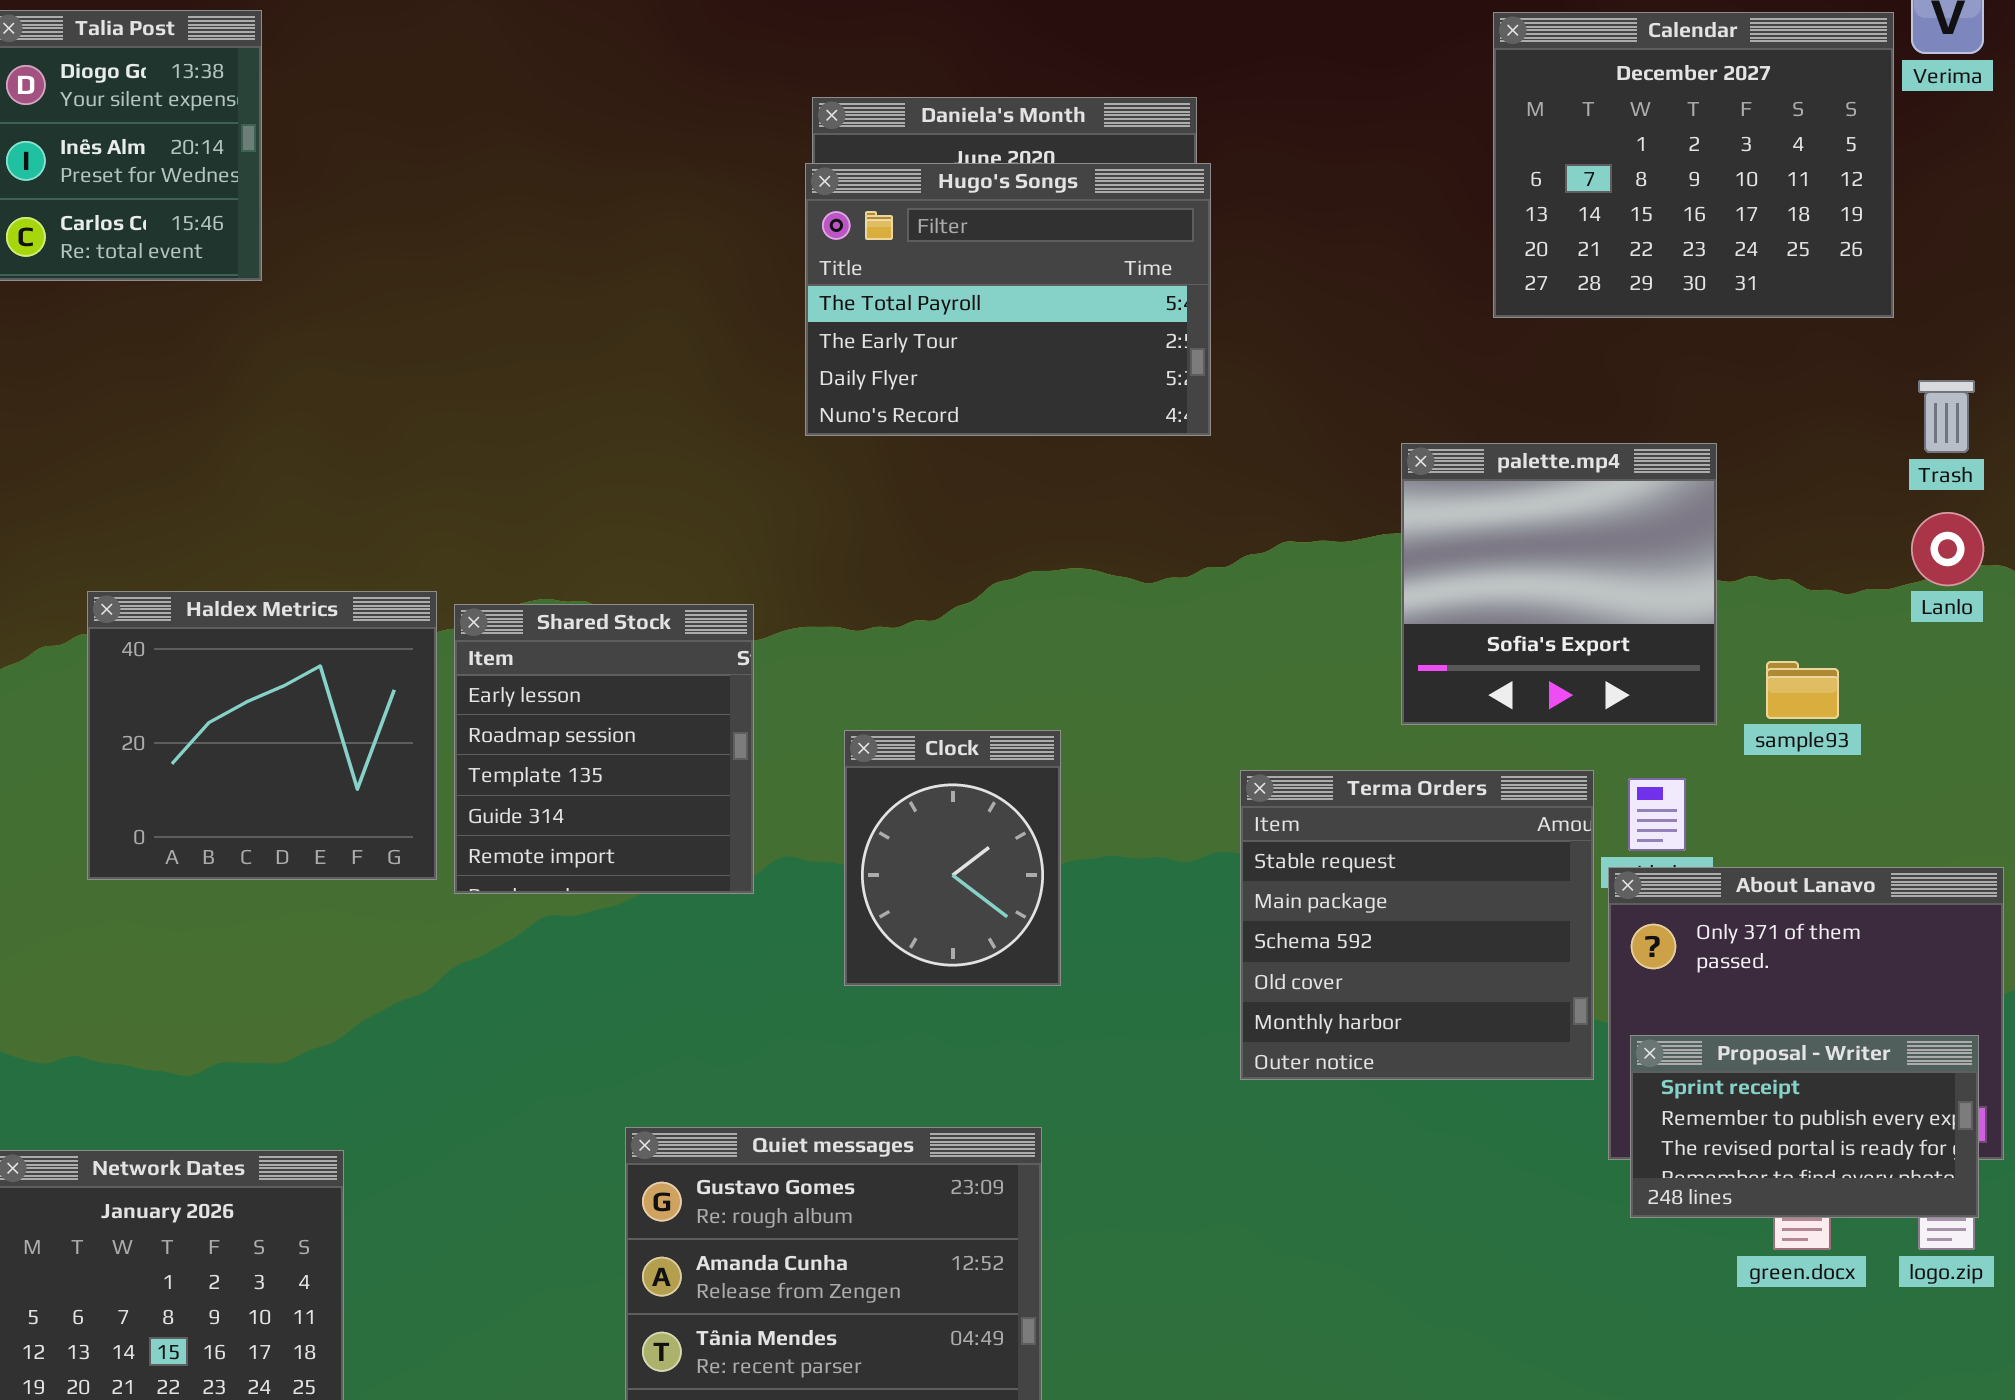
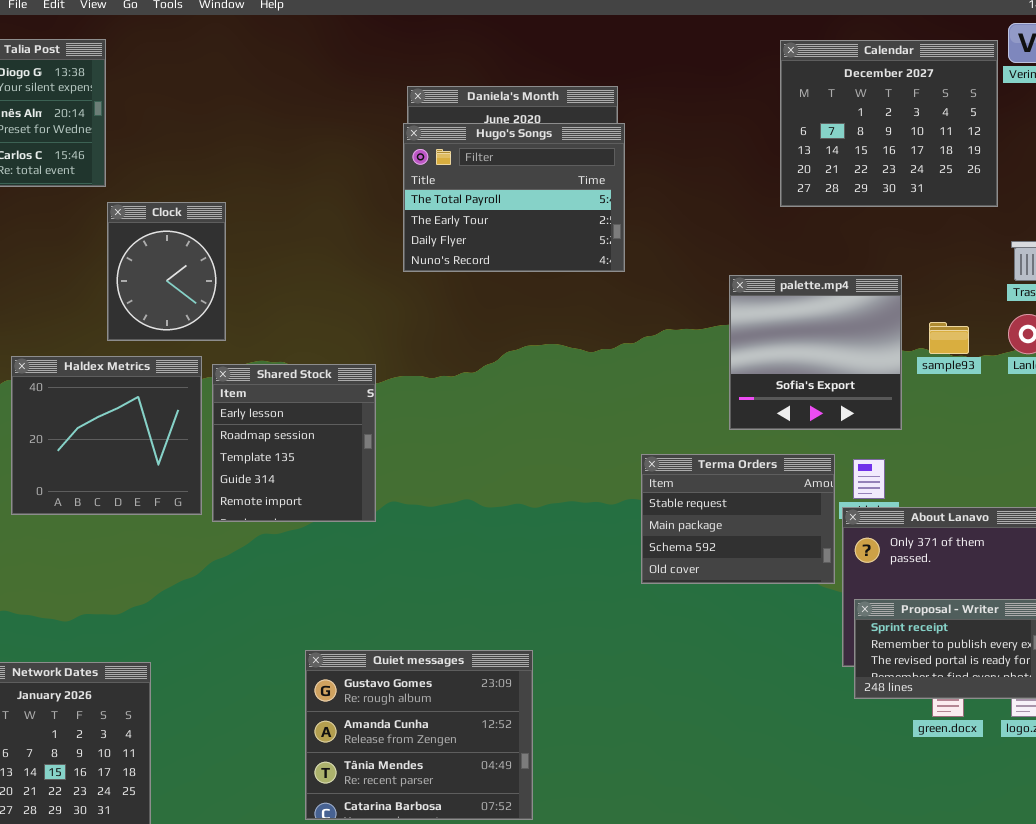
sample93: [1766,661,1839,719] -> [929,322,969,354], moved
Clock: [844,730,1061,986] -> [107,202,226,341], moved
Terma Orders: [1240,770,1594,1080] -> [641,454,835,584], resized

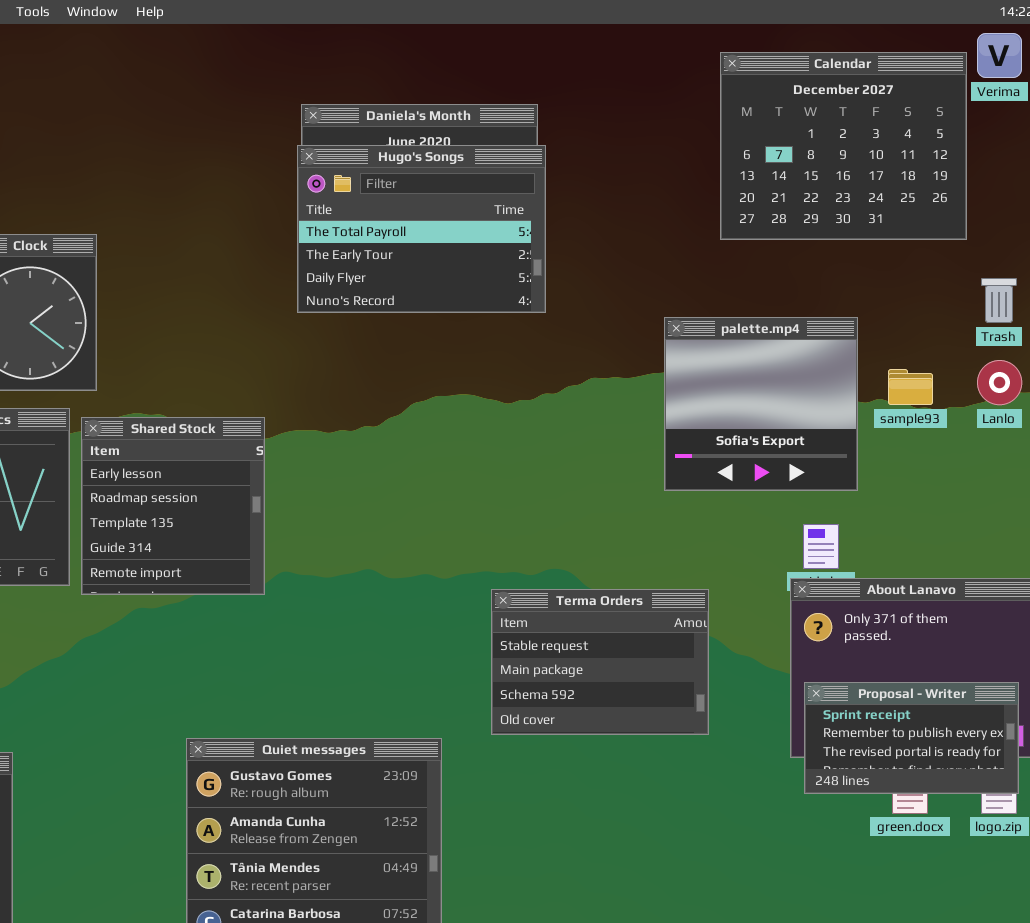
Terma Orders: [641,454,835,584] -> [491,589,709,735], moved

